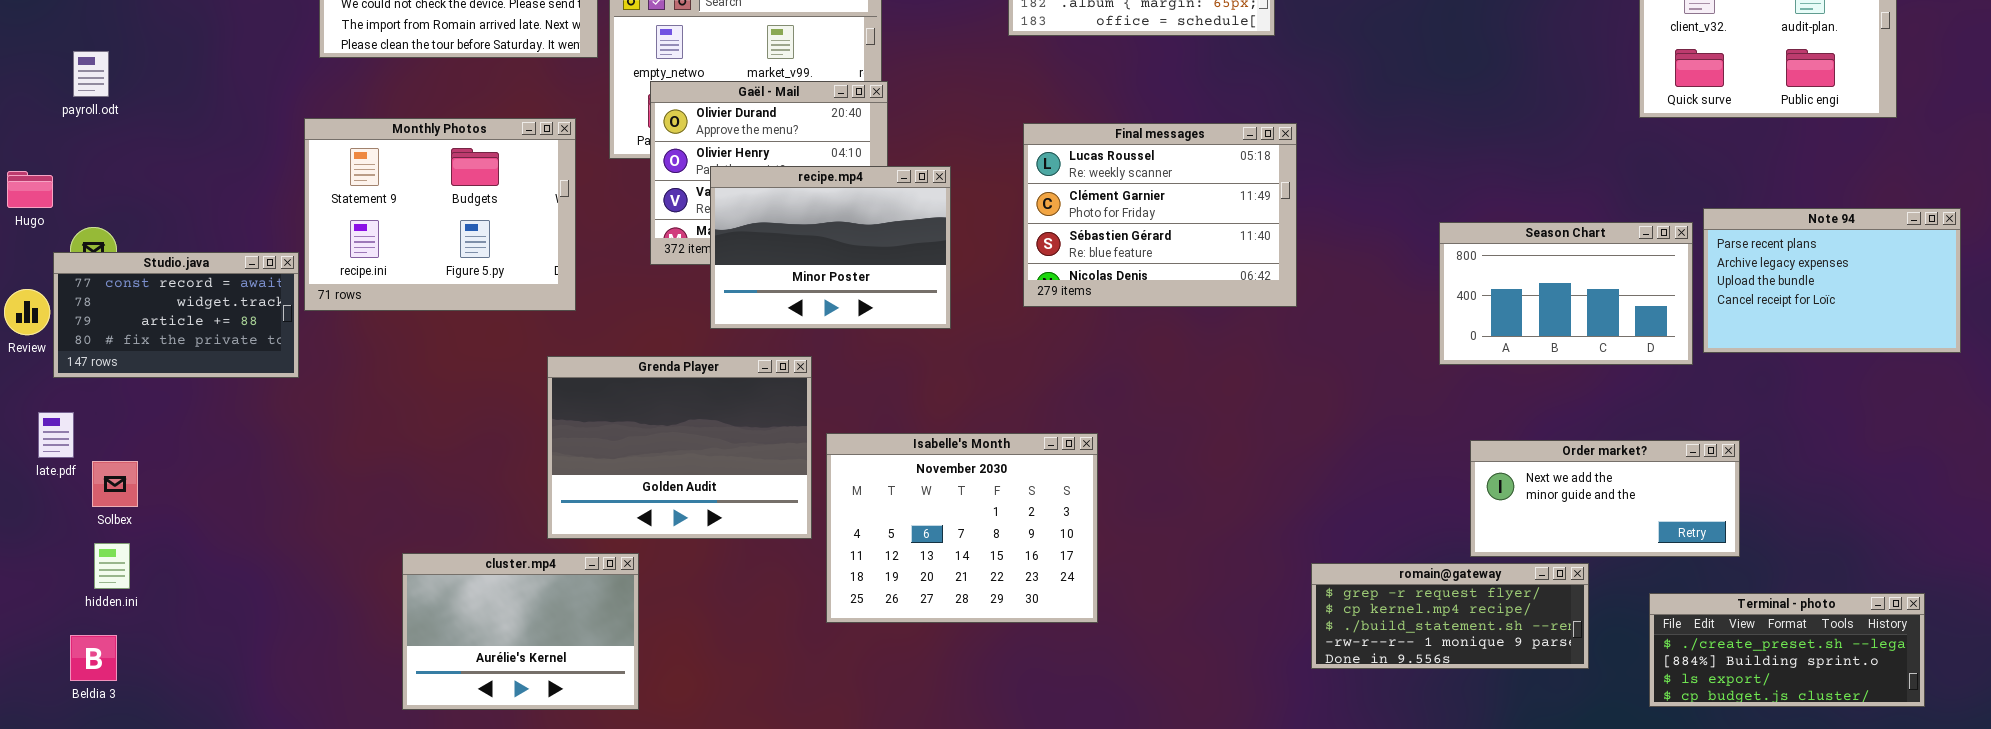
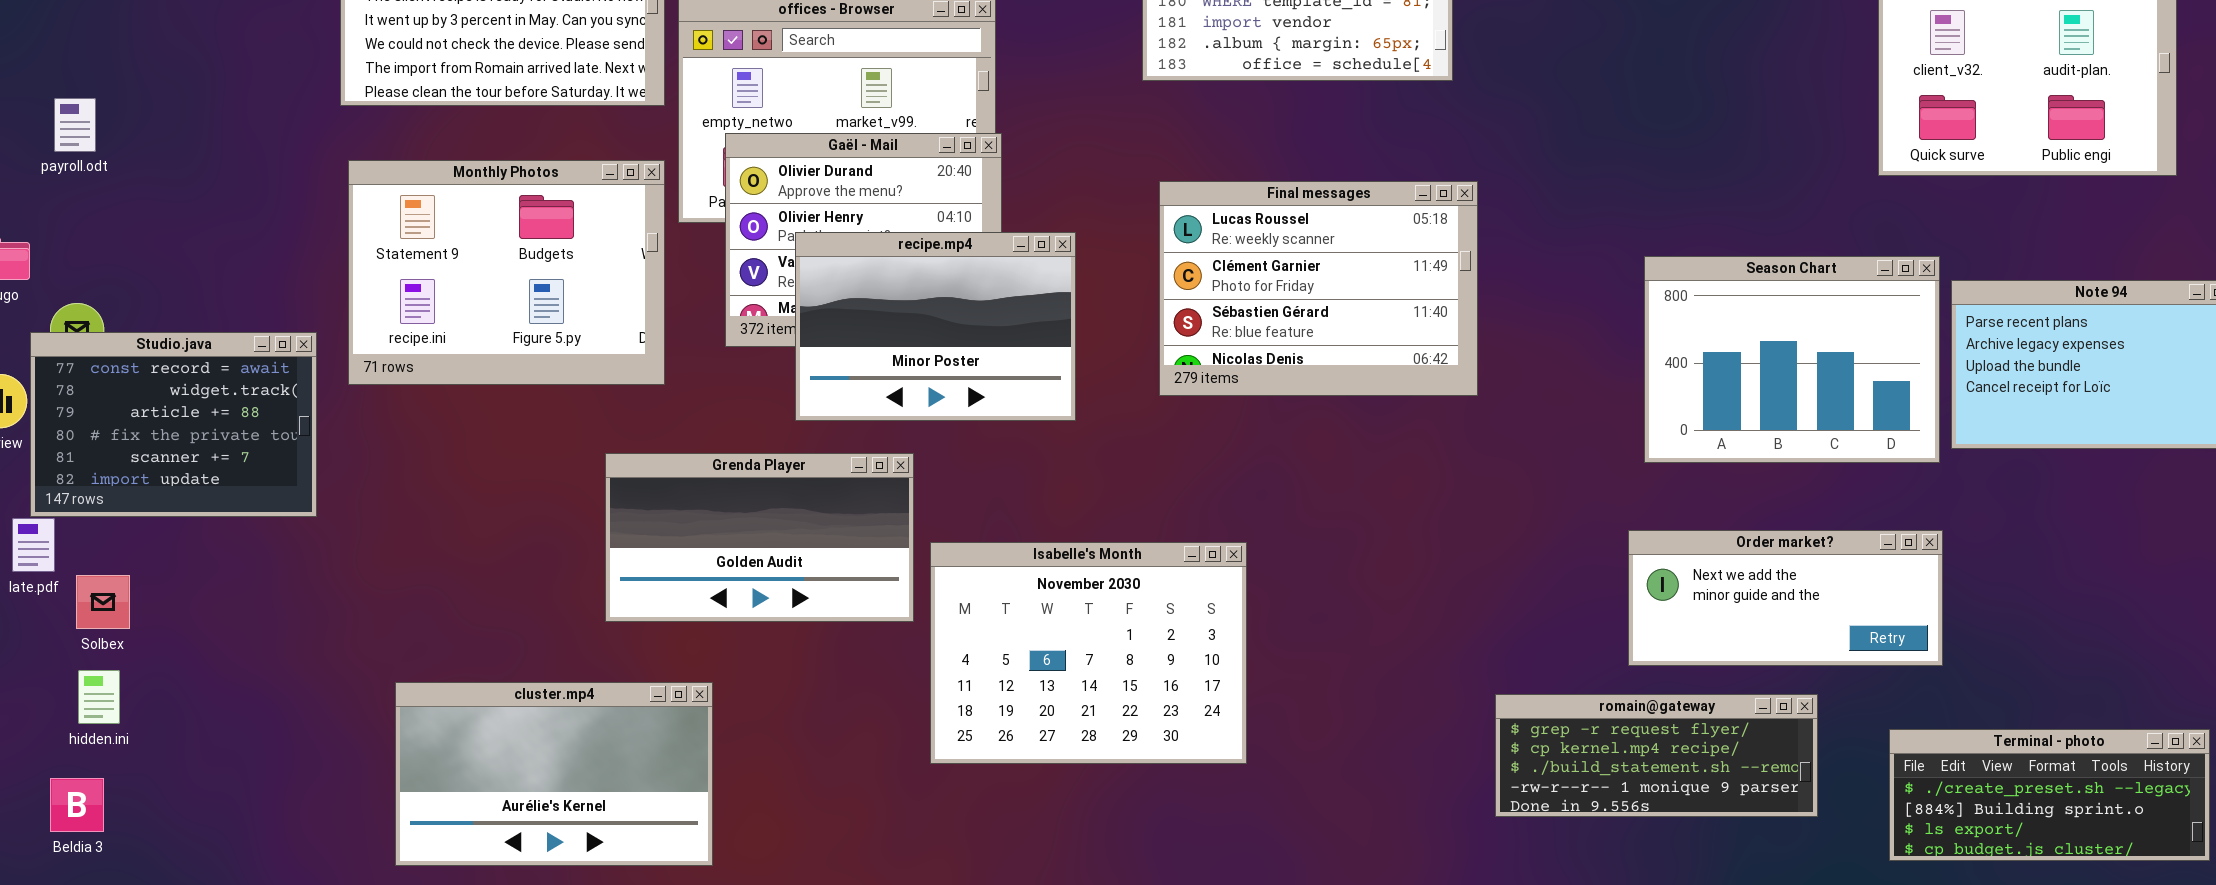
Monthly Photos: [304,118,576,311] -> [348,160,665,385], moved
Season Chart: [1439,222,1693,365] -> [1644,256,1940,463], resized
Studio.java: [53,252,299,378] -> [30,332,317,517], resized
Grenda Player: [547,356,812,539] -> [605,453,914,622], resized
Order market?: [1470,440,1740,557] -> [1628,530,1943,666], moved
cluster.mp4: [402,553,639,710] -> [395,682,713,866], resized

